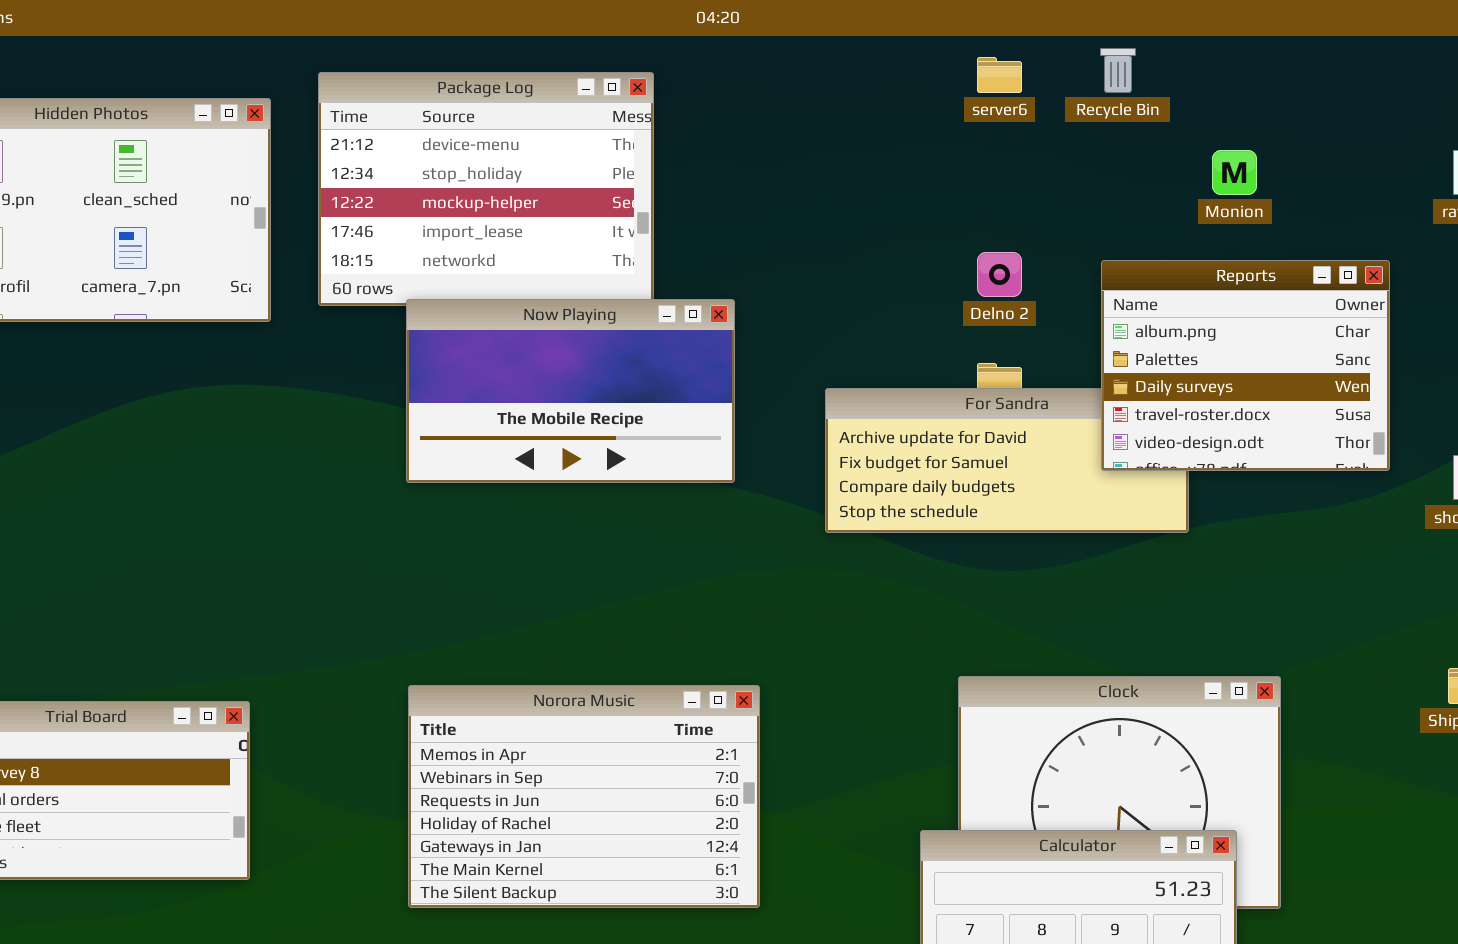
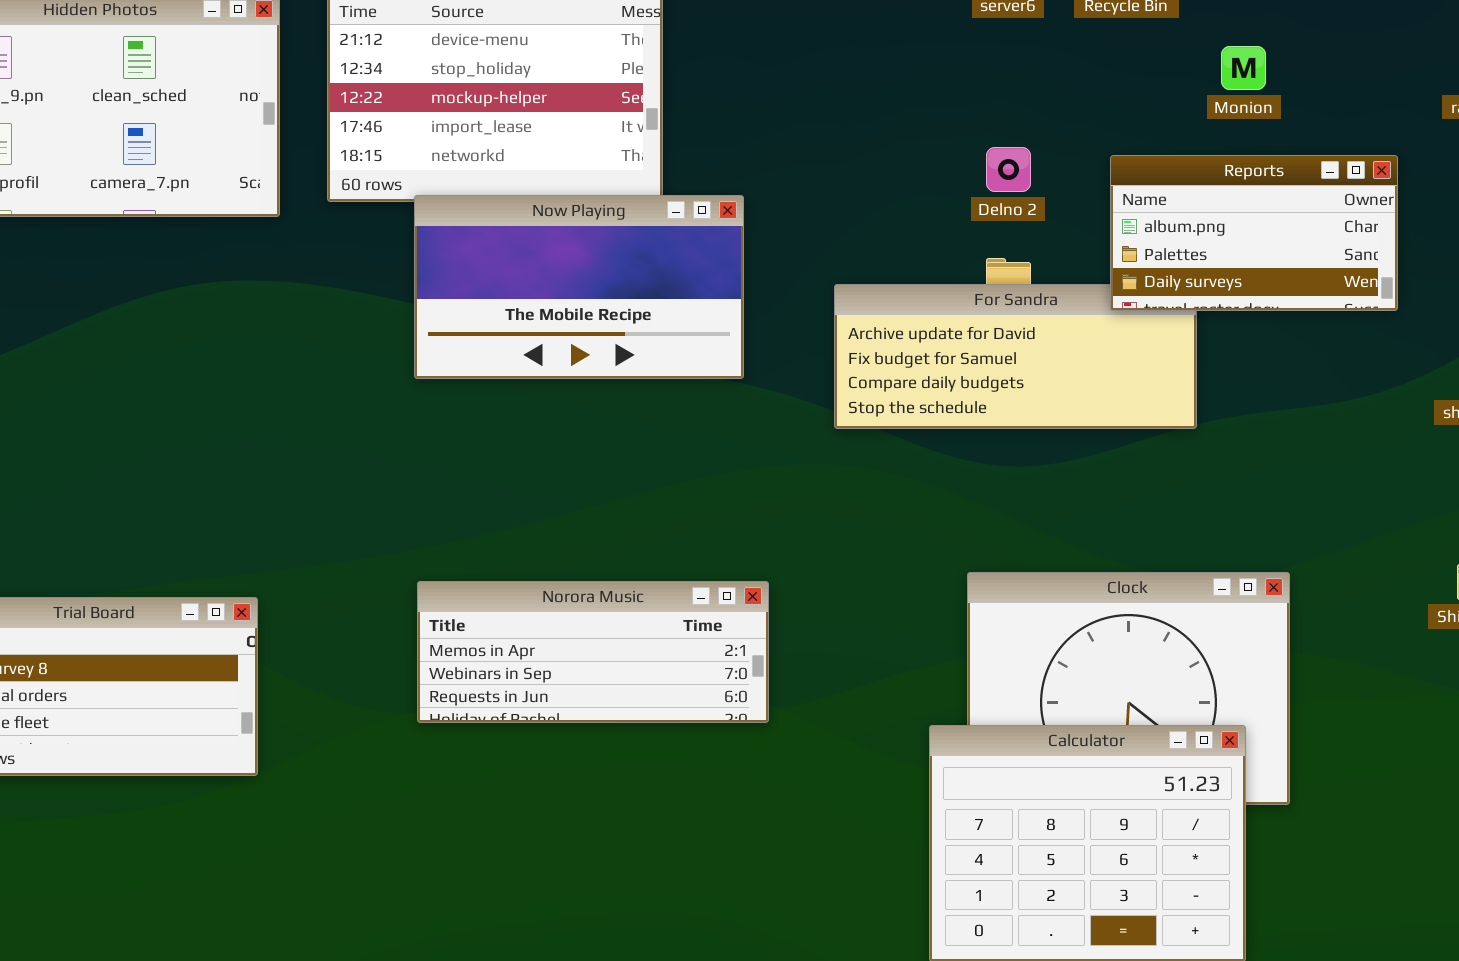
Reports: [1101,260,1390,471] -> [1110,155,1398,311], resized
Norora Music: [408,685,760,908] -> [417,581,769,723], resized

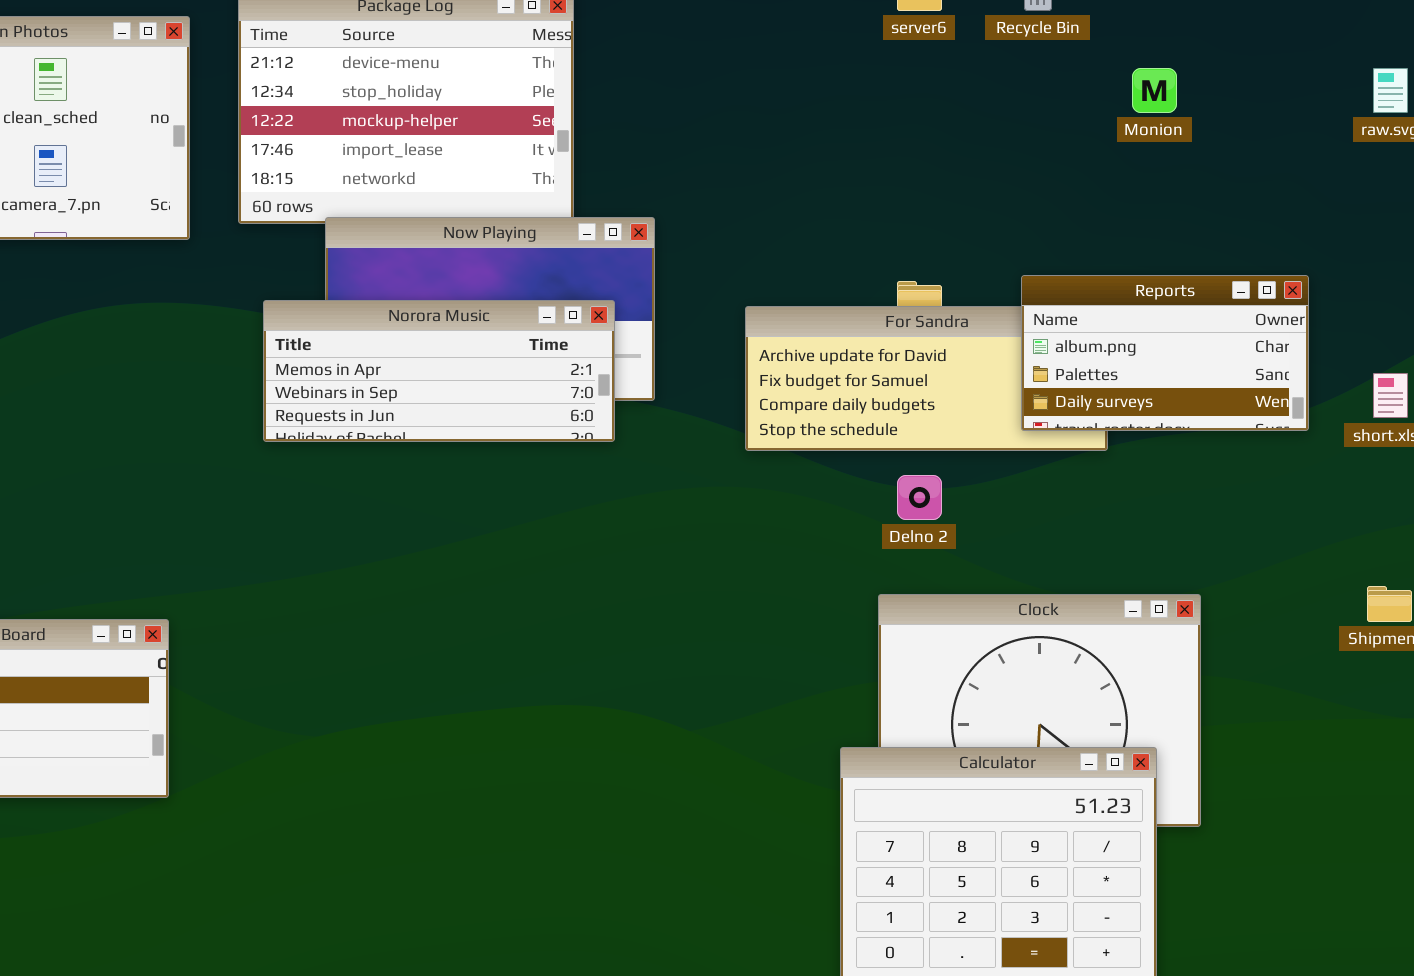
Delno 2: [986,147,1031,192] -> [897,475,942,520], moved
Reports: [1110,155,1398,311] -> [1021,275,1309,431], moved
Norora Music: [417,581,769,723] -> [263,300,615,442], moved

